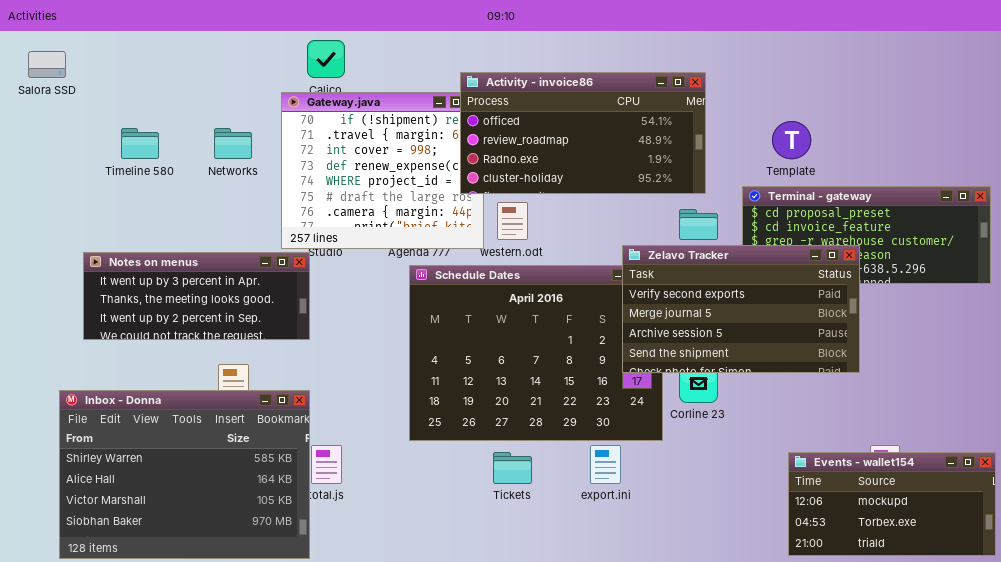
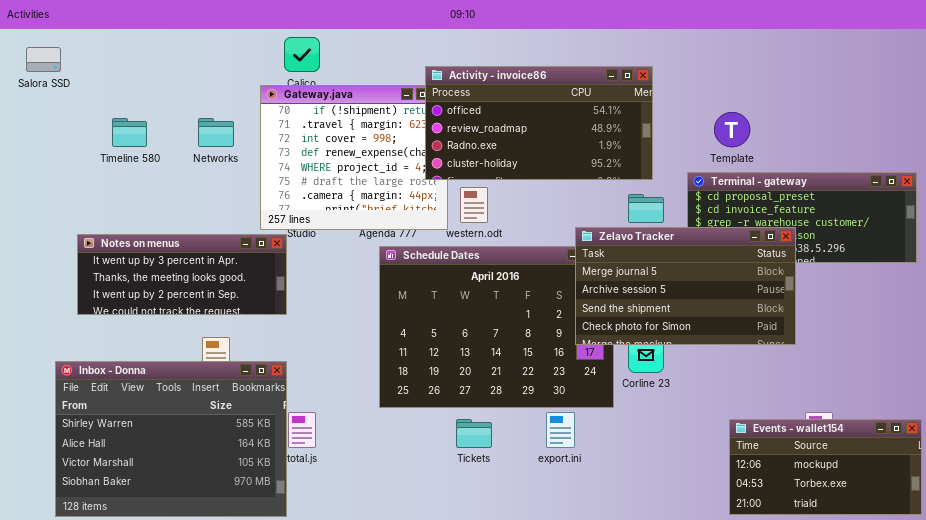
Zelavo Tracker: [622,245,860,373] -> [575,227,796,345], scrolled down 1 row

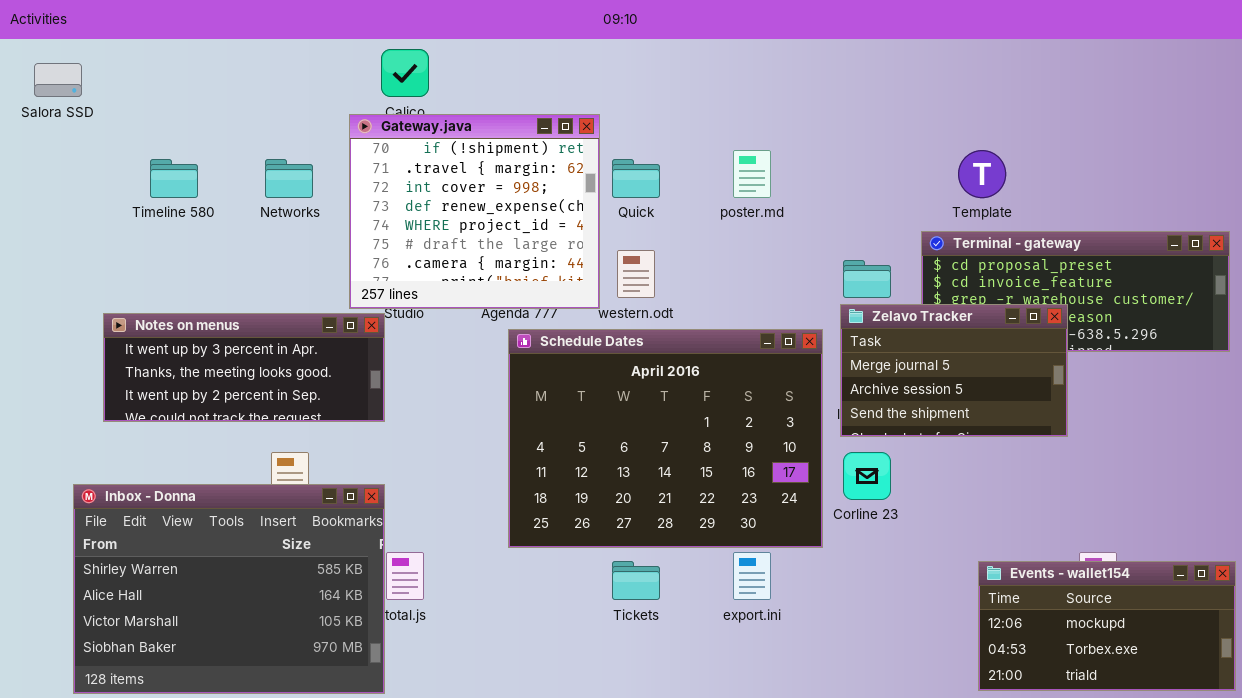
Activity - invoice86: [425,66,653,180] -> none, closed
Zelavo Tracker: [575,227,796,345] -> [840,304,1068,437], resized

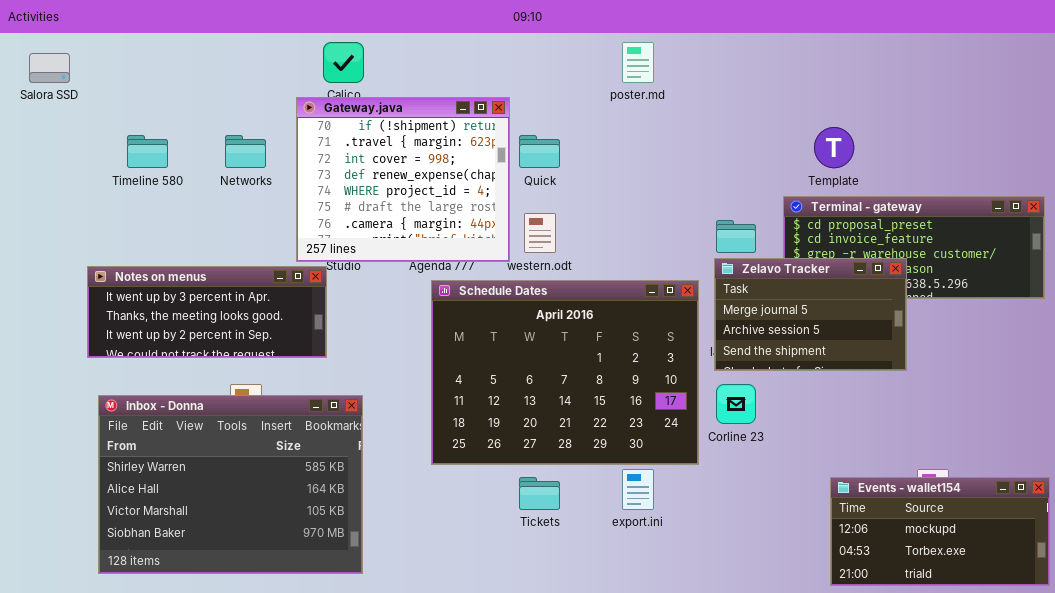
poster.md: [733,150,771,198] -> [622,42,654,83], moved
Inbox - Donna: [73,484,385,694] -> [98,395,363,574], moved

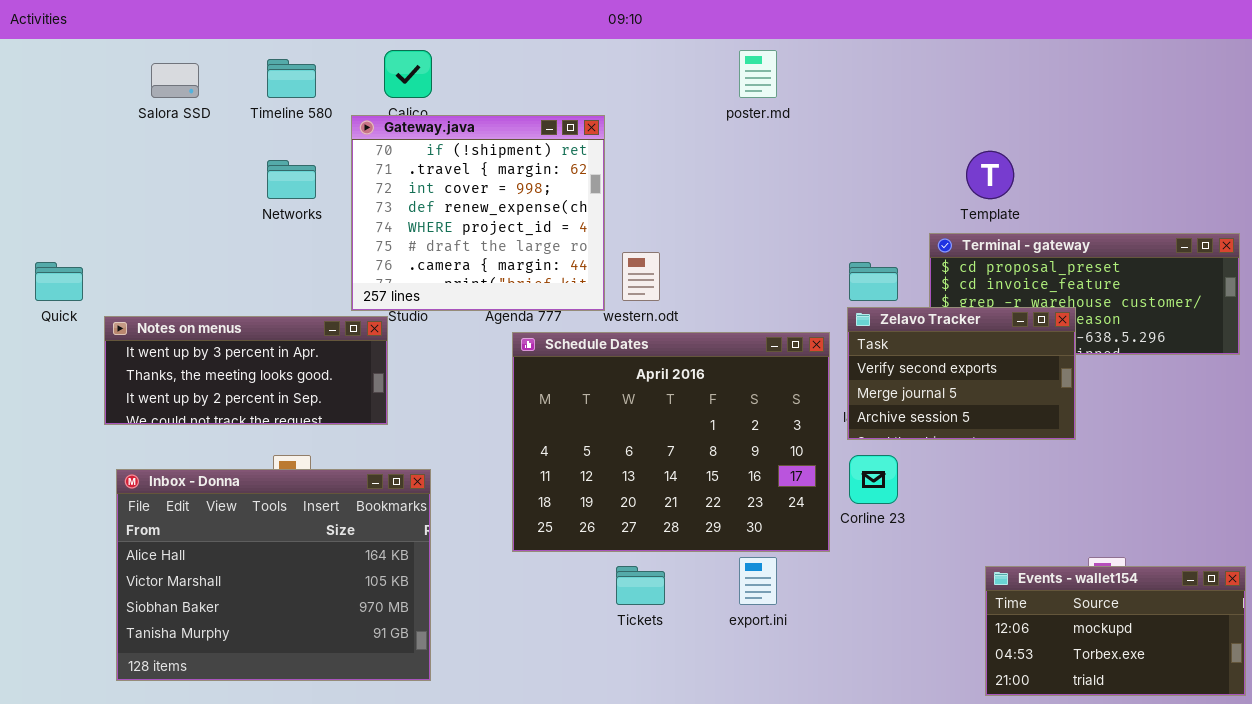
Salora SSD: [29,53,70,83] -> [151,63,199,98], moved
Timeline 580: [127,135,168,168] -> [267,59,316,98], moved
Quick: [519,135,560,168] -> [35,262,83,301], moved
Zelavo Tracker: [714,258,907,371] -> [847,307,1076,440], scrolled up 1 row
Inbox - Donna: [98,395,363,574] -> [116,469,431,681], scrolled down 1 row

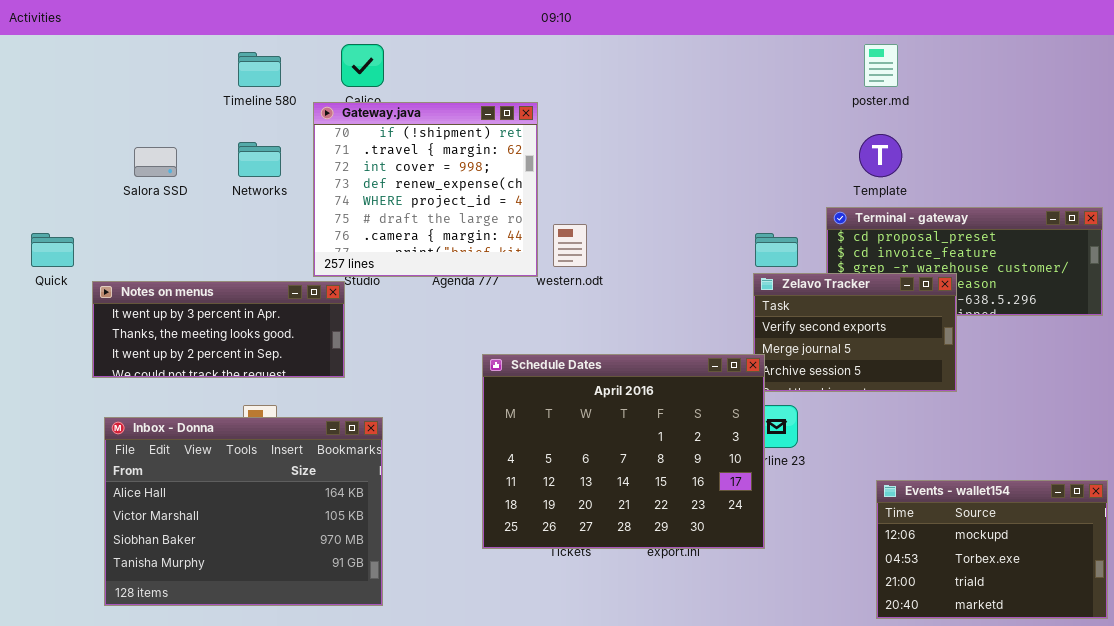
poster.md: [739,50,777,98] -> [864,44,898,87], moved
Salora SSD: [151,63,199,98] -> [134,147,177,177], moved
Schedule Dates: [512,332,830,552] -> [482,354,765,549], moved
Events - wallet154: [985,566,1246,696] -> [876,480,1108,619], resized

